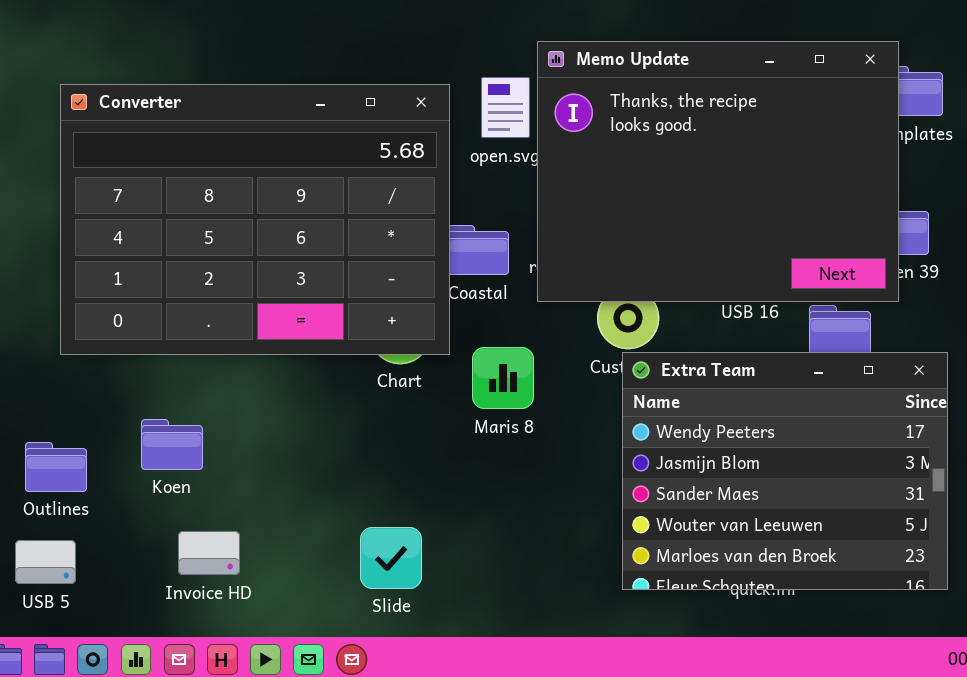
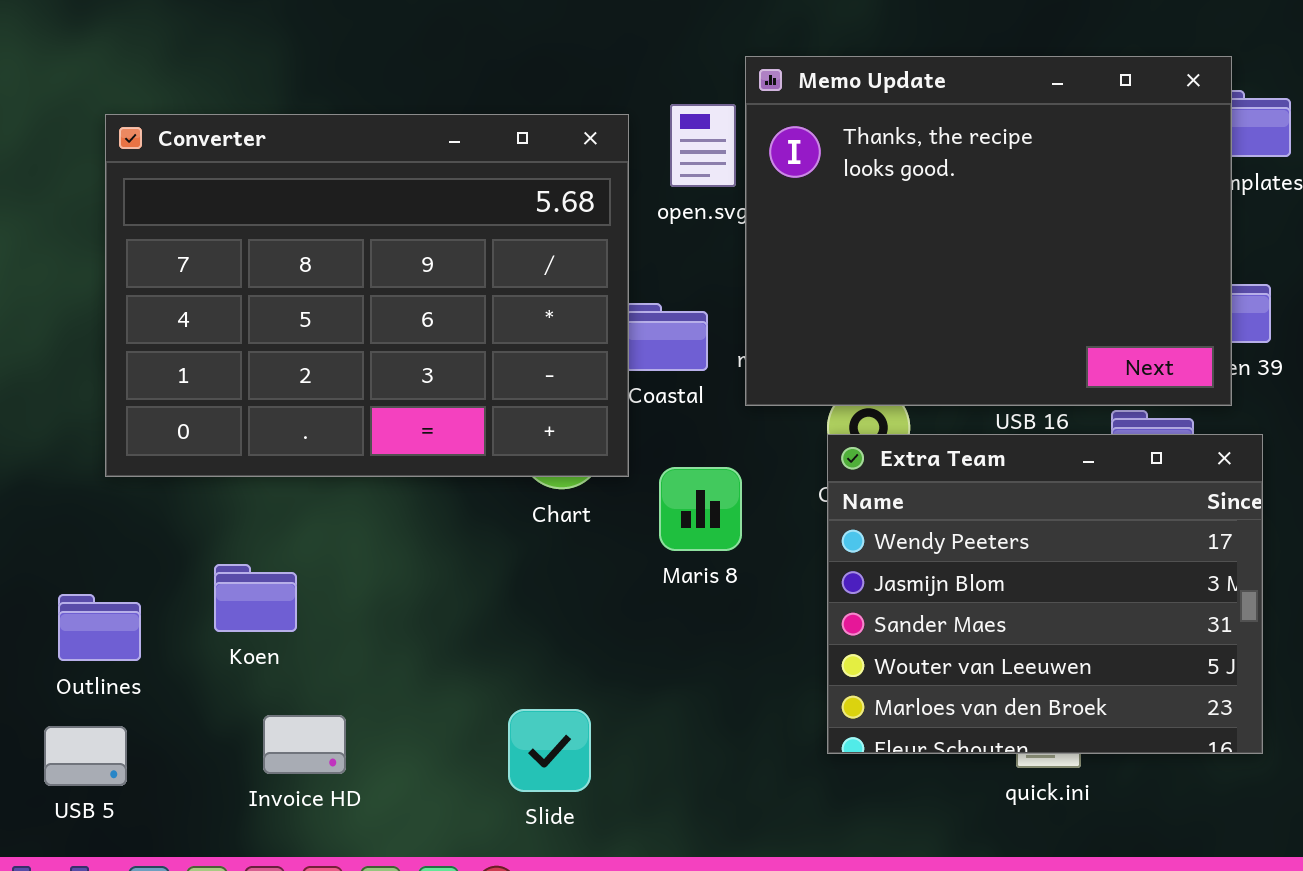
Extra Team: [622,352,948,590] -> [827,434,1263,754], moved

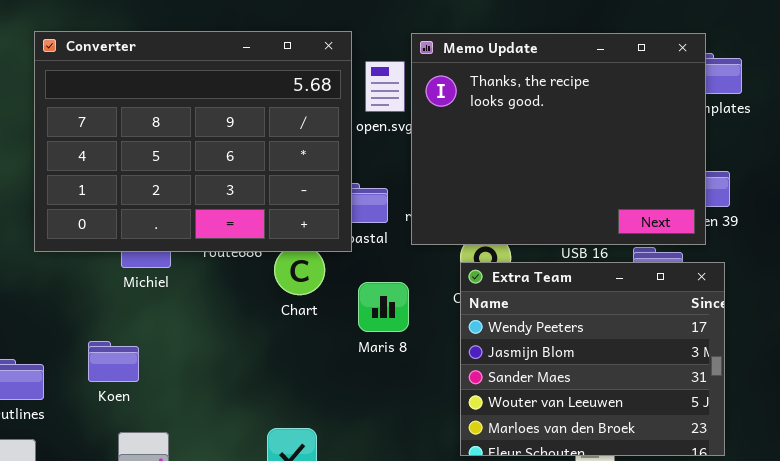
Converter: [105,114,629,477] -> [34,31,352,252], moved

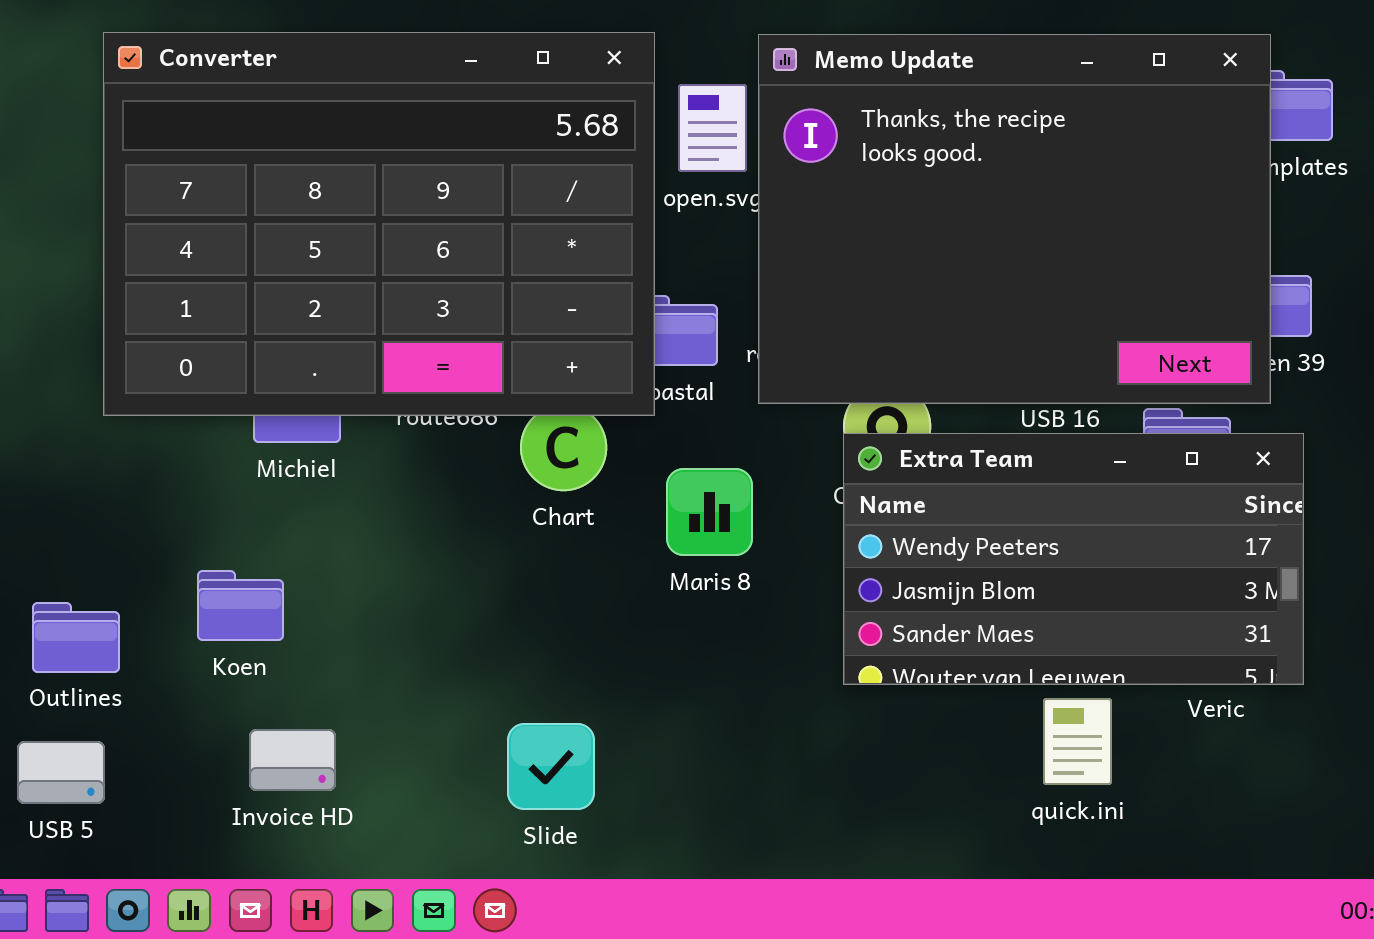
Extra Team: [460,262,725,456] -> [843,433,1304,685], resized

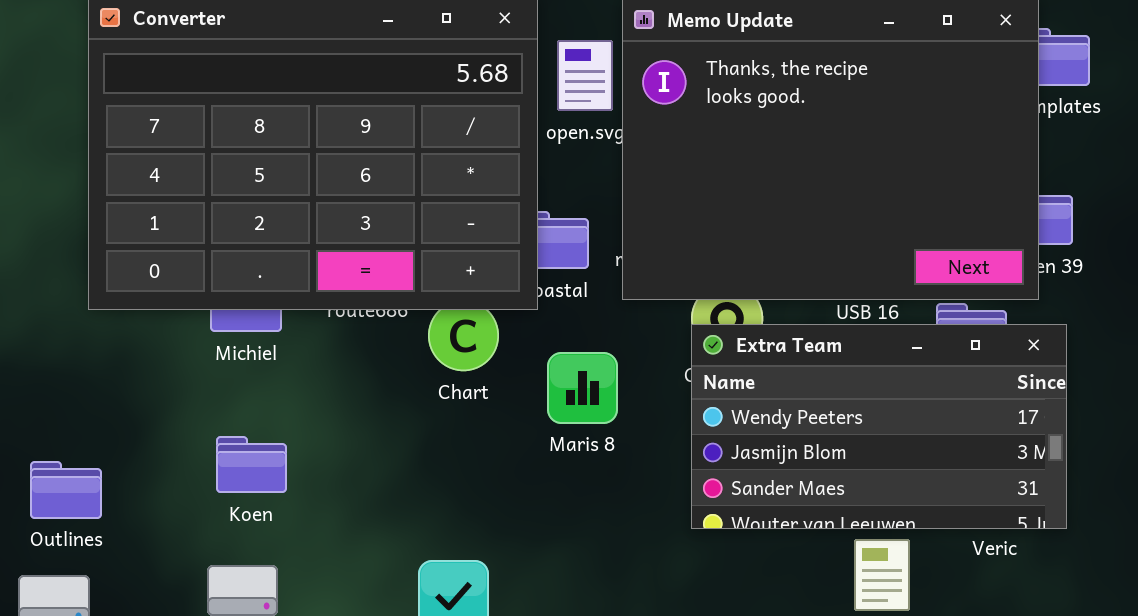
Koen: [197,570,284,641] -> [216,436,287,493], moved

